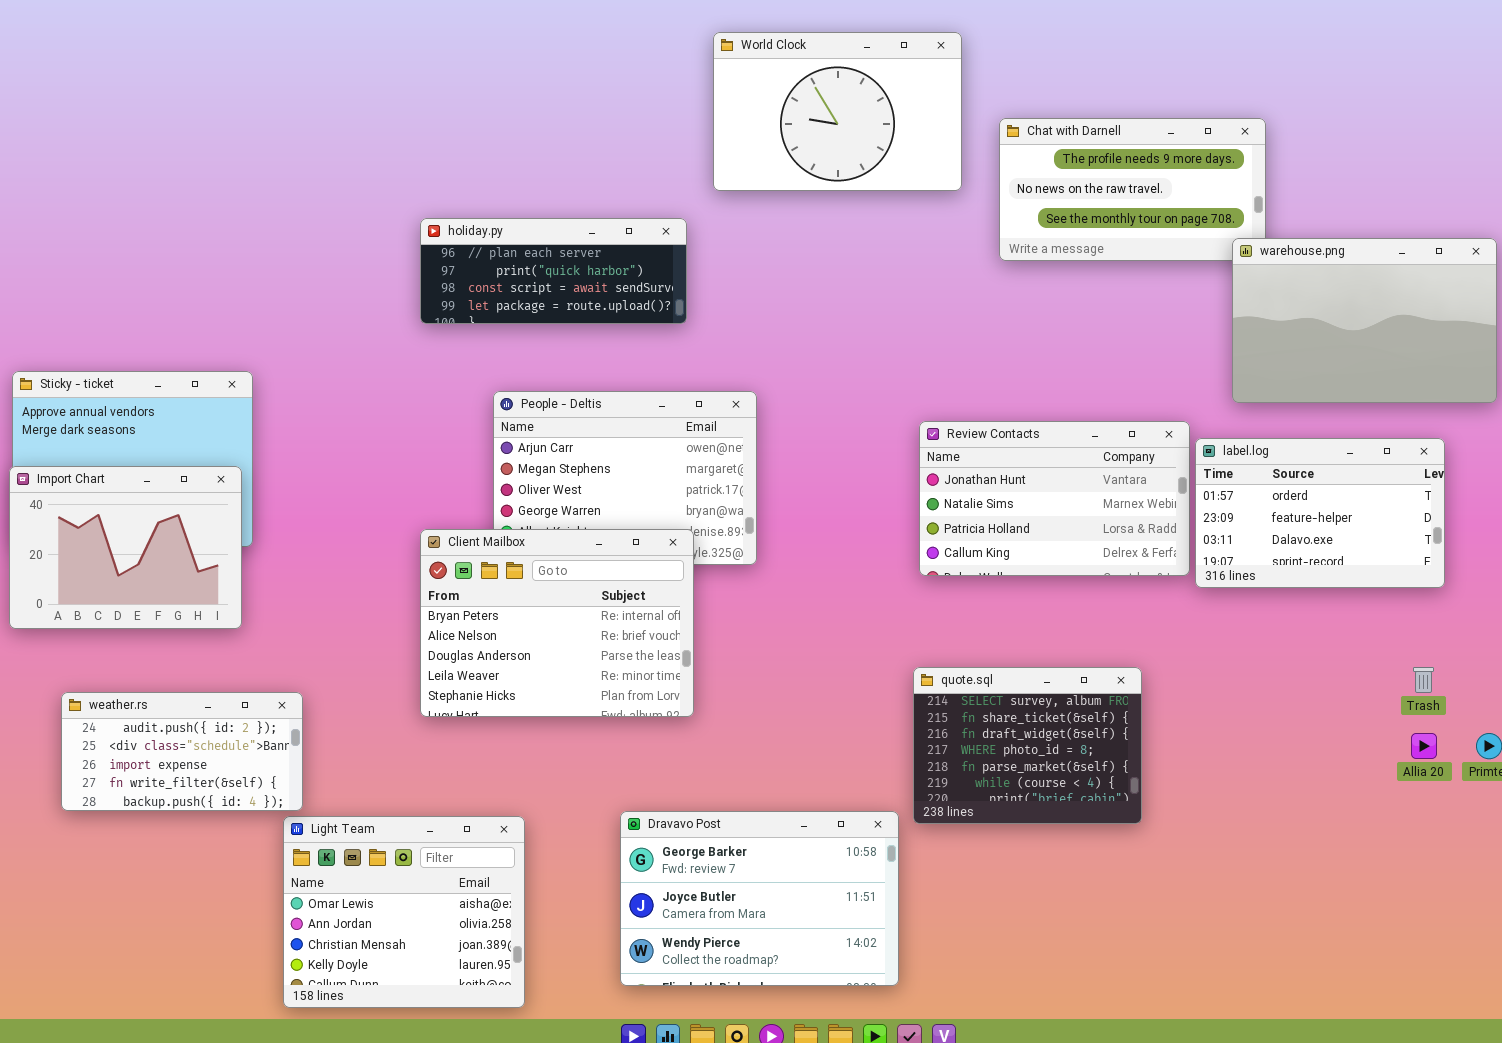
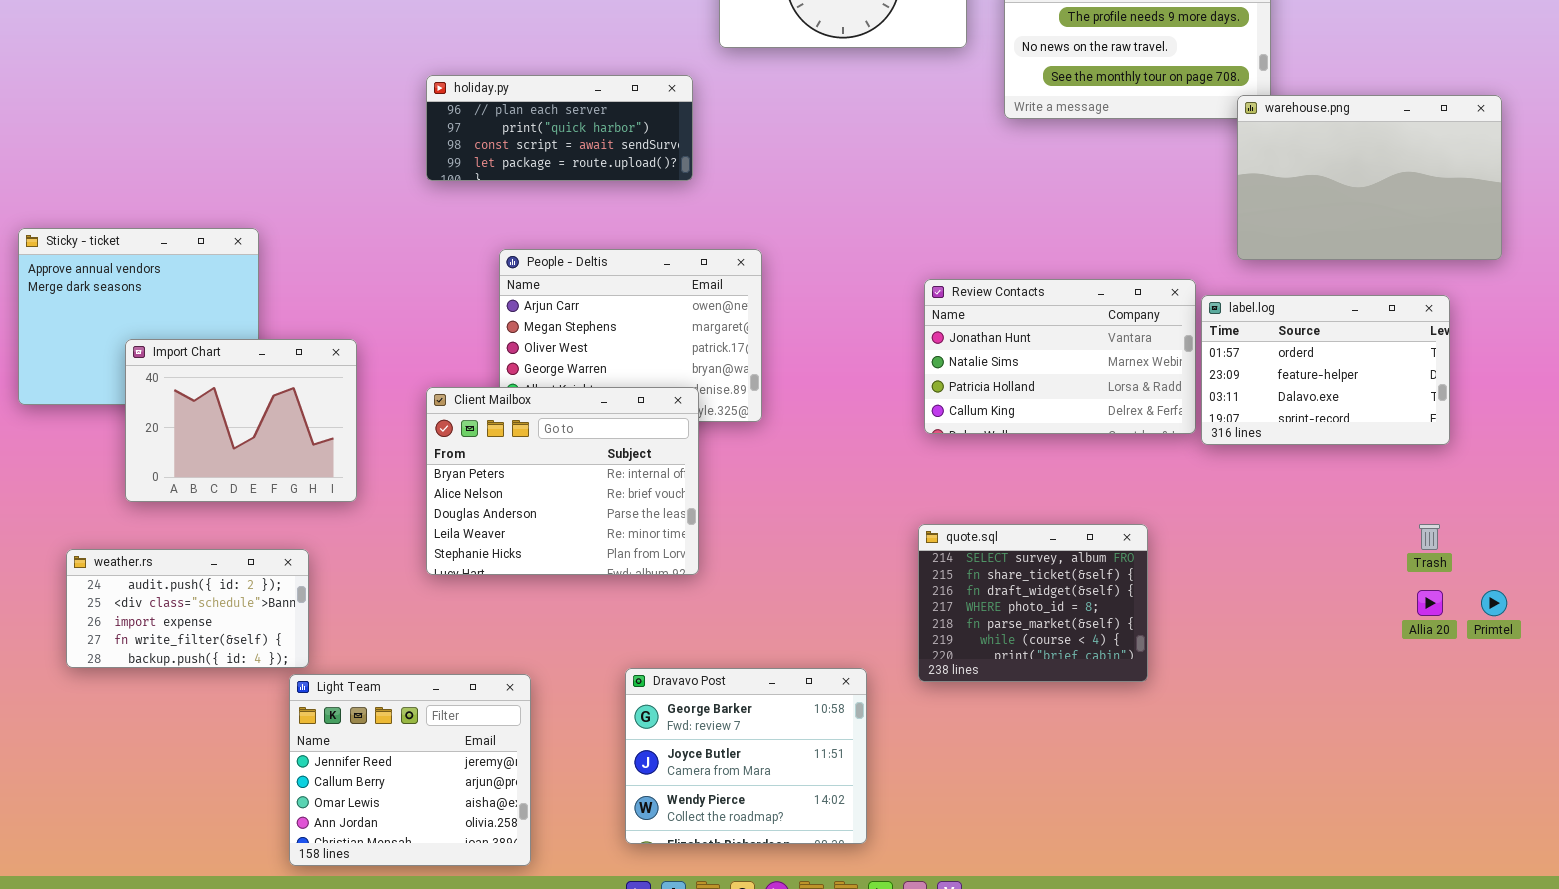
Import Chart: [9,466,242,629] -> [125,339,357,502], moved
Dravavo Post: [620,811,899,986] -> [625,668,867,844], resized
Light Team: [283,816,525,1008] -> [289,674,531,866], scrolled up 2 rows

